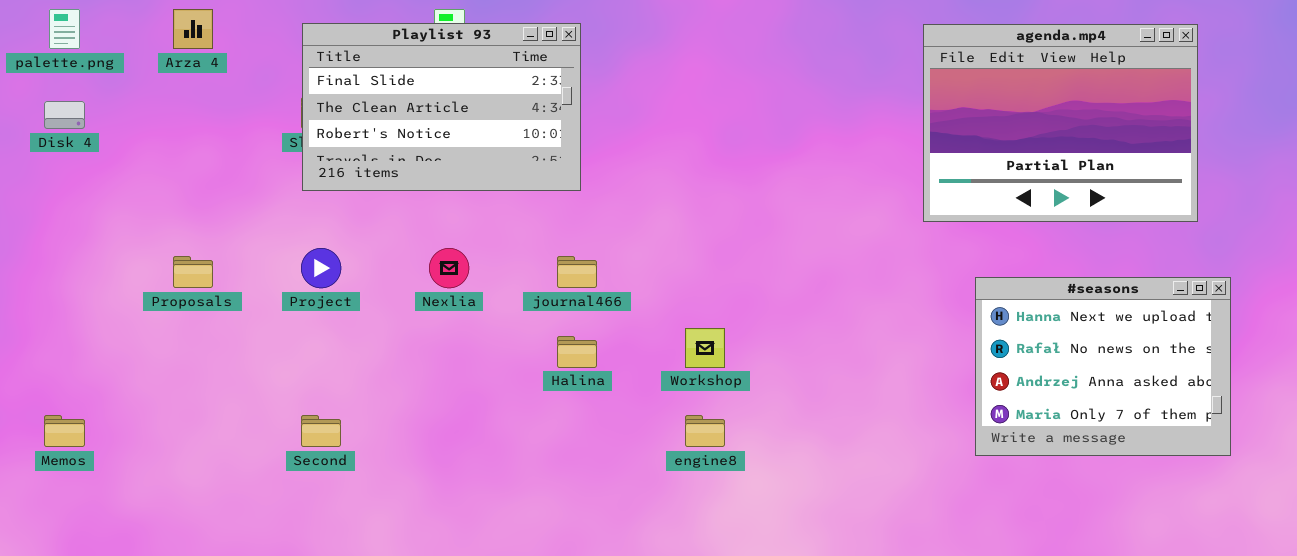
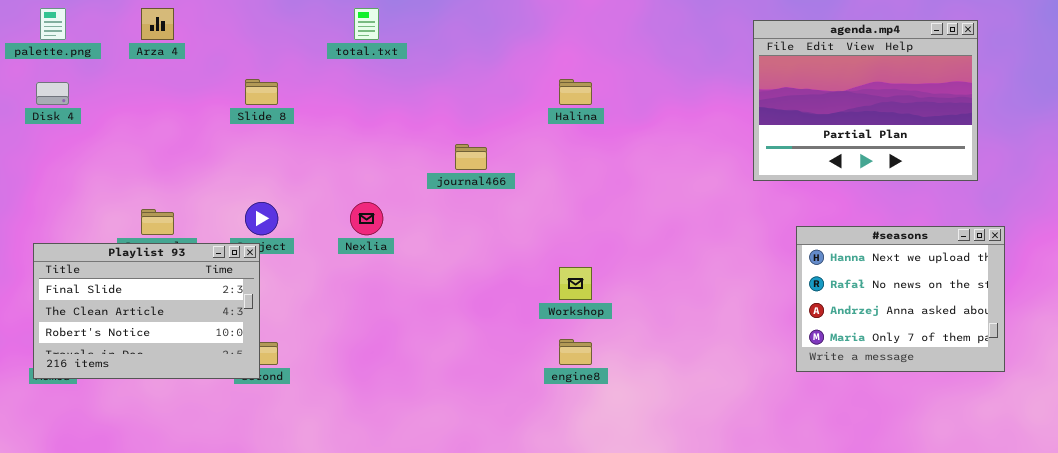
Playlist 93: [302,23,581,191] -> [33,243,260,379], moved
journal466: [557,256,597,288] -> [455,144,487,170], moved
Halina: [557,336,597,368] -> [559,79,592,105], moved

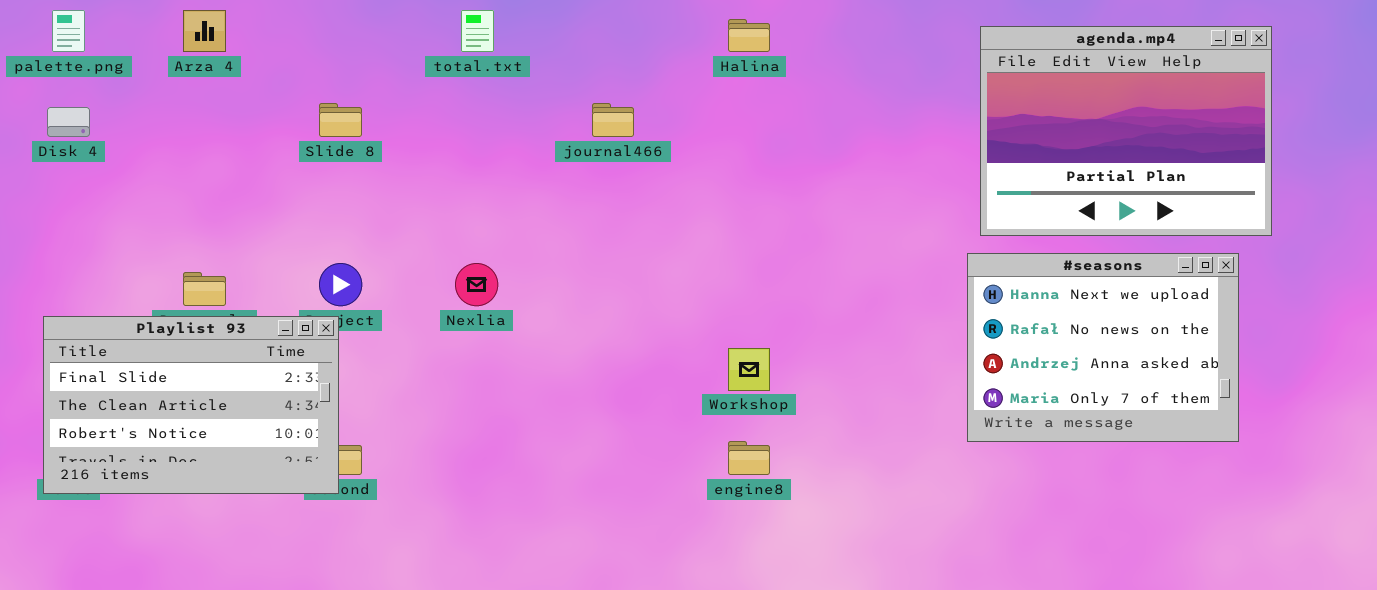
Halina: [559,79,592,105] -> [728,19,770,52], moved
journal466: [455,144,487,170] -> [592,103,634,137], moved
#seasons: [796,226,1005,372] -> [967,253,1239,442], moved

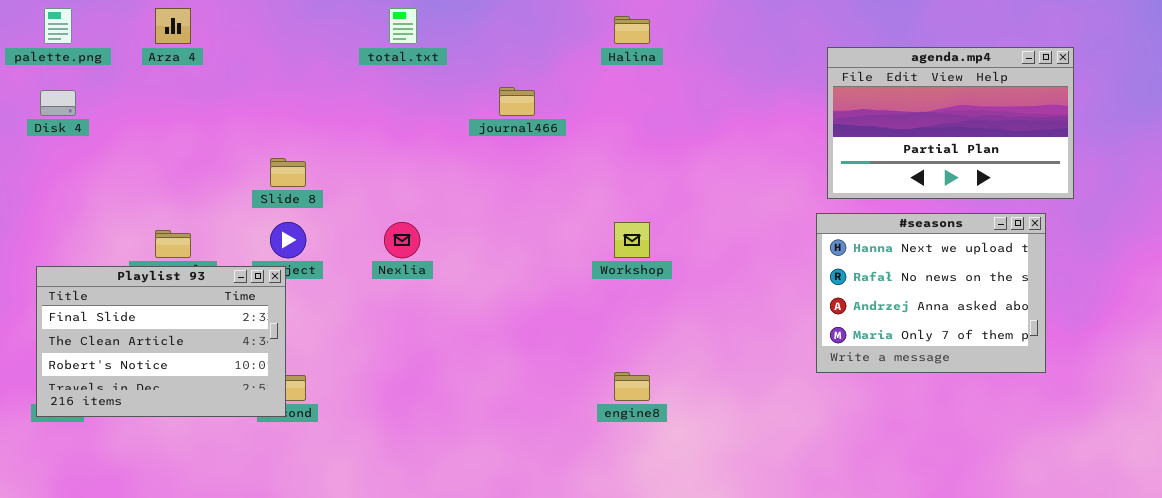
agenda.mp4: [980,26,1272,236] -> [827,47,1074,199], resized
Slide 8: [319,103,362,137] -> [270,158,306,187], moved
Workshop: [728,348,770,391] -> [614,222,650,258], moved

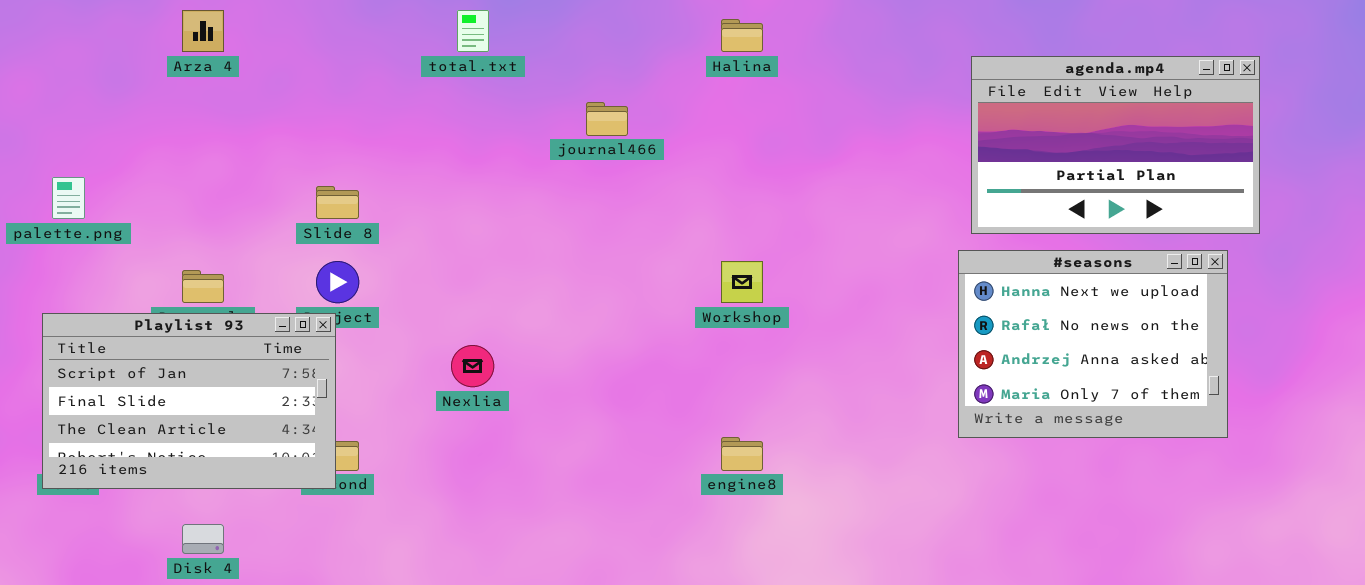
palette.png: [44,8,72,44] -> [52,177,85,219], moved
Disk 4: [40,90,76,116] -> [182,524,224,554], moved
Nexlia: [384,222,420,258] -> [451,345,494,387], moved
Playlist 93: [36,266,286,417] -> [42,313,336,489], scrolled up 1 row

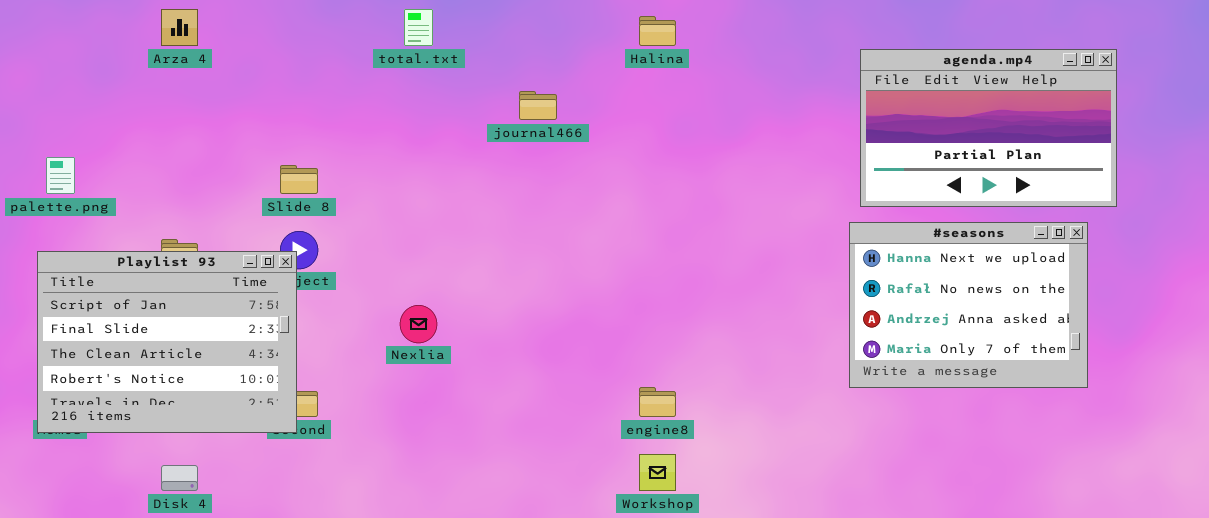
Workshop: [721,261,763,303] -> [639,454,676,491], moved
Playlist 93: [42,313,336,489] -> [37,251,297,433], resized

